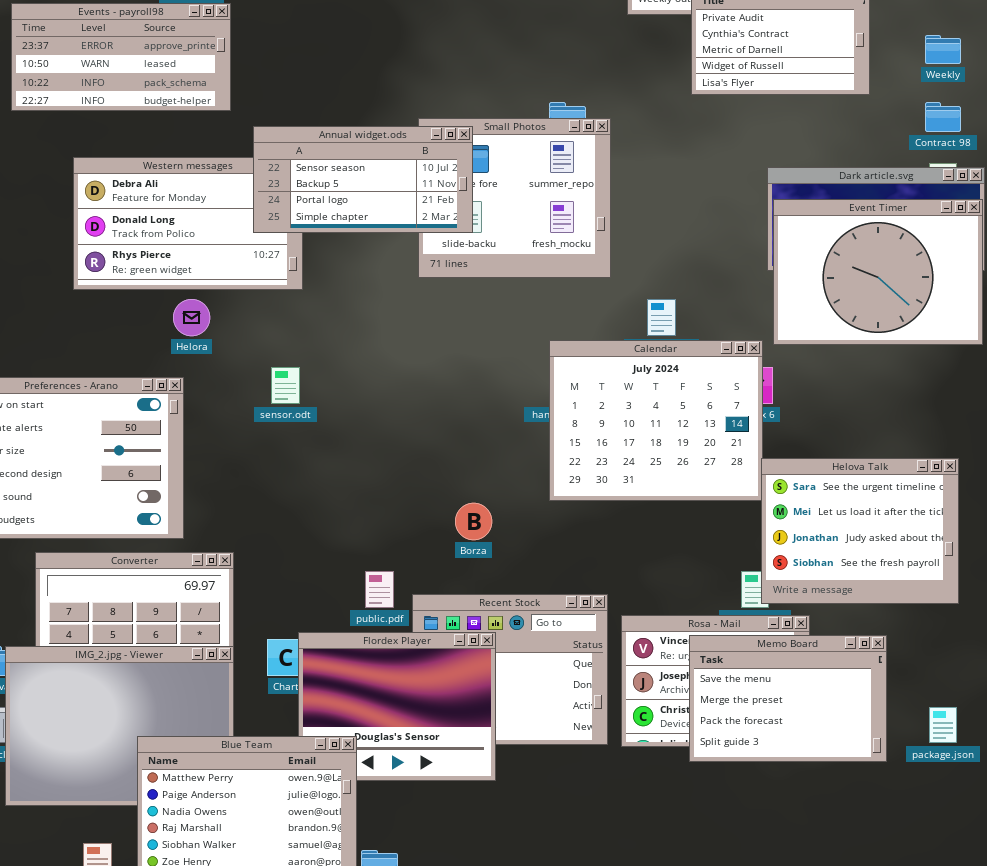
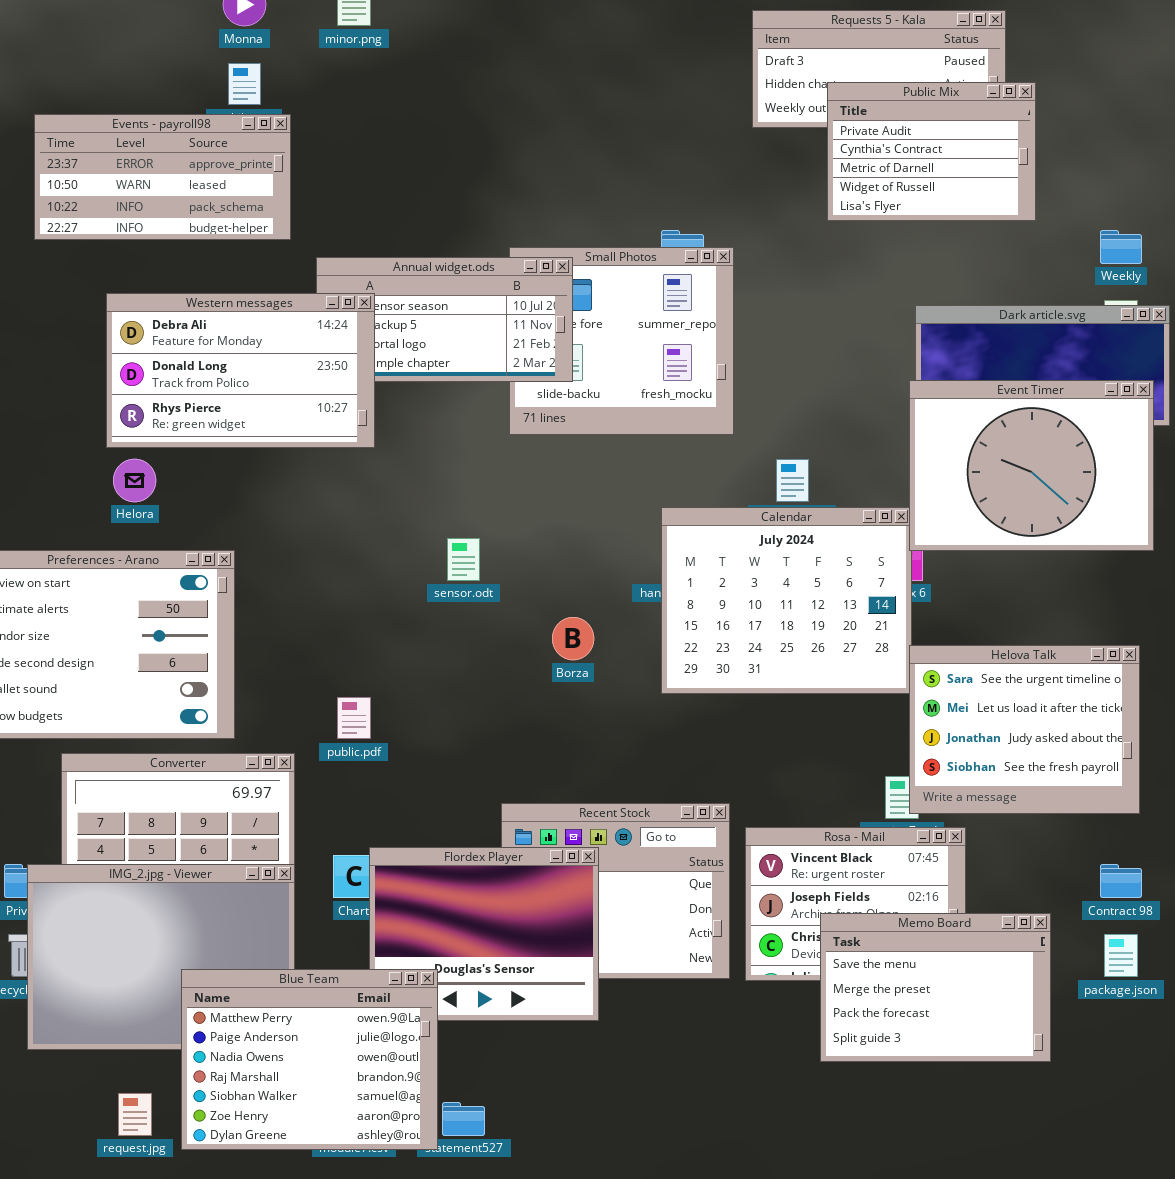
Weekly: [925,35,961,64] -> [1100,230,1142,264], moved
Contract 98: [925,102,961,132] -> [1100,864,1142,898], moved
Western messages: [73,157,303,290] -> [106,293,375,448], raised
Event Timer: [773,199,983,345] -> [909,380,1154,551], moved
Helora: [173,299,210,336] -> [113,459,156,502], moved
sensor.odt: [271,367,300,404] -> [447,538,480,581], moved
Borza: [455,503,492,540] -> [552,617,594,660], moved
public.pdf: [365,571,394,608] -> [337,697,371,739], moved
Memo Board: [689,635,887,762] -> [820,913,1051,1062], moved

